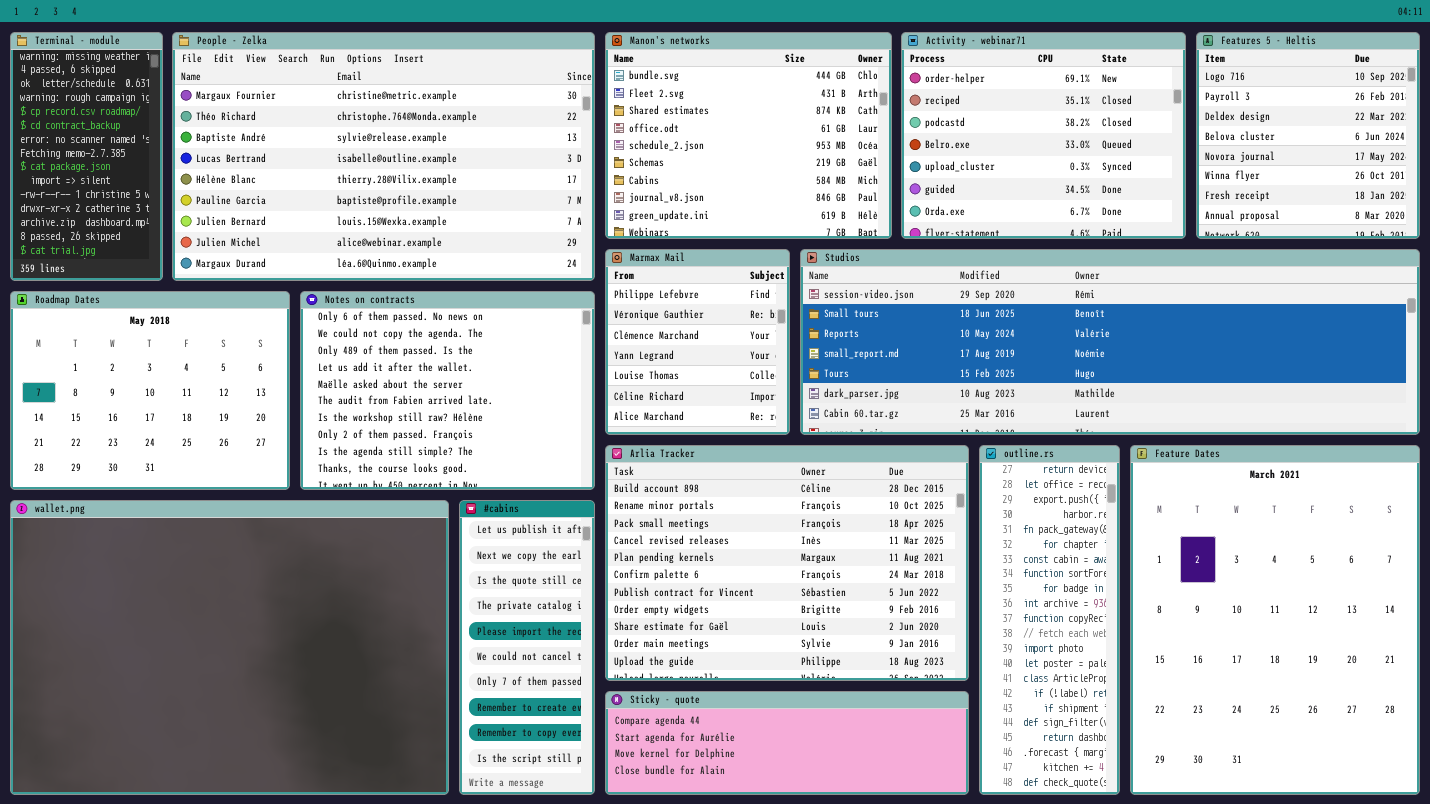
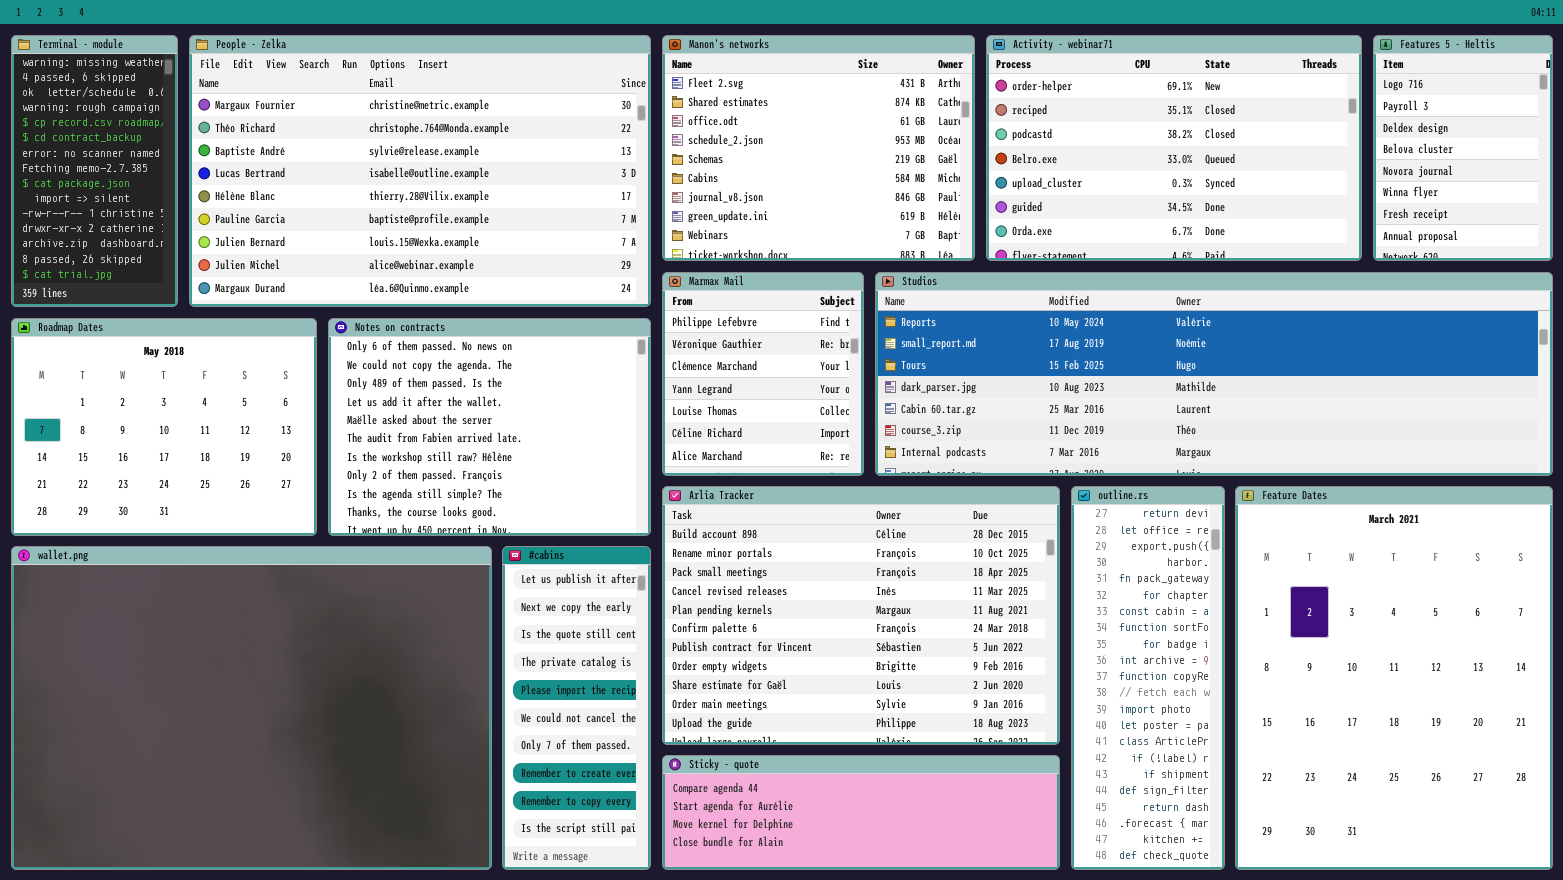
Manon's networks: [605,32,892,239] -> [662,35,975,261], scrolled down 1 row
Activity - webinar71: [901,32,1186,239] -> [986,35,1362,261], resized
Features 5 - Heltis: [1196,32,1420,239] -> [1373,35,1553,261], resized
Studios: [800,249,1420,435] -> [875,272,1553,476], scrolled down 2 rows

